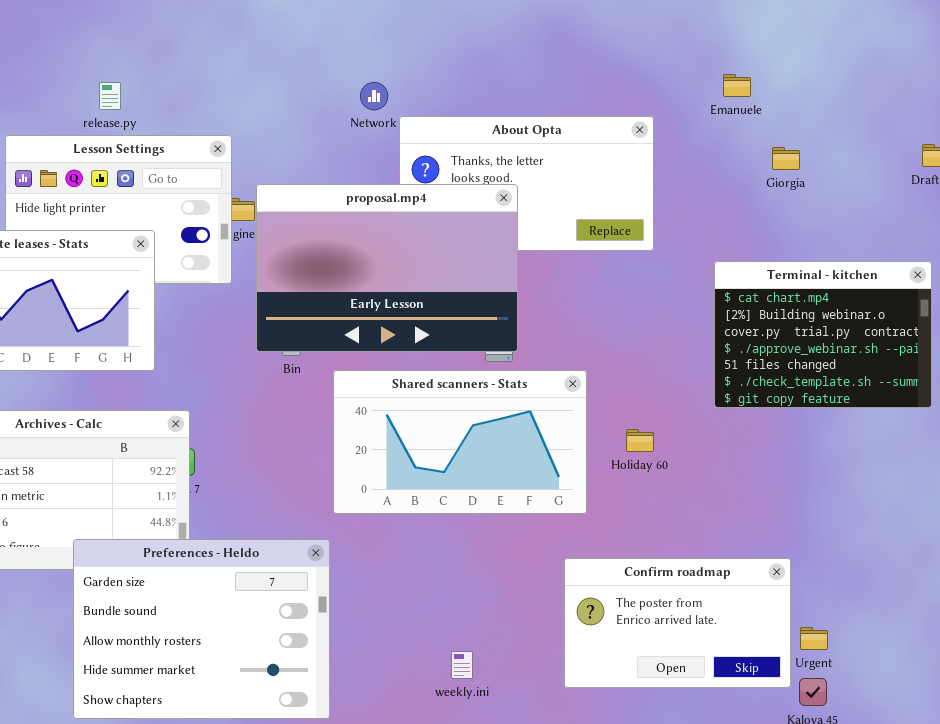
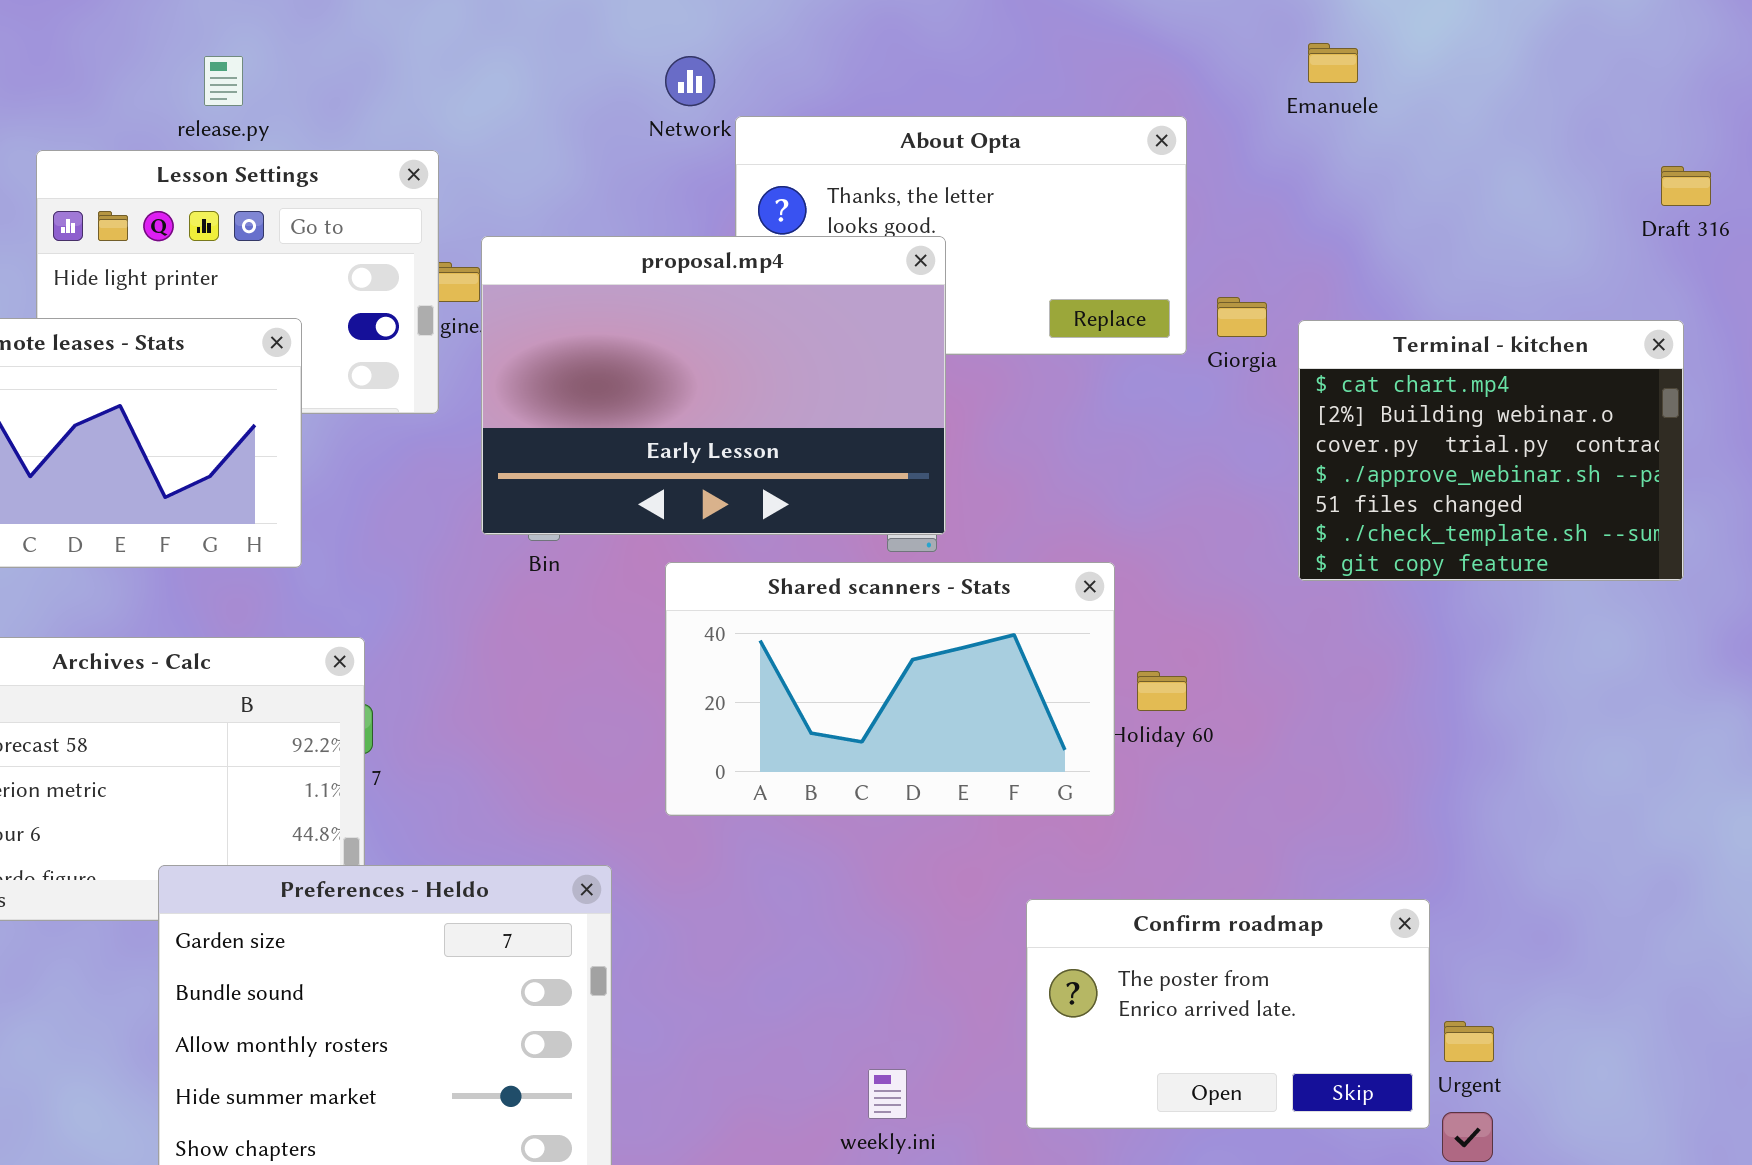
Giorgia: [772,147,800,170] -> [1217,297,1267,337], moved
Terminal - kitchen: [714,261,932,408] -> [1298,320,1684,581], moved
Shared scanners - Stats: [333,370,587,514] -> [665,562,1115,816], moved
weekly.ini: [451,651,473,679] -> [868,1069,907,1119], moved

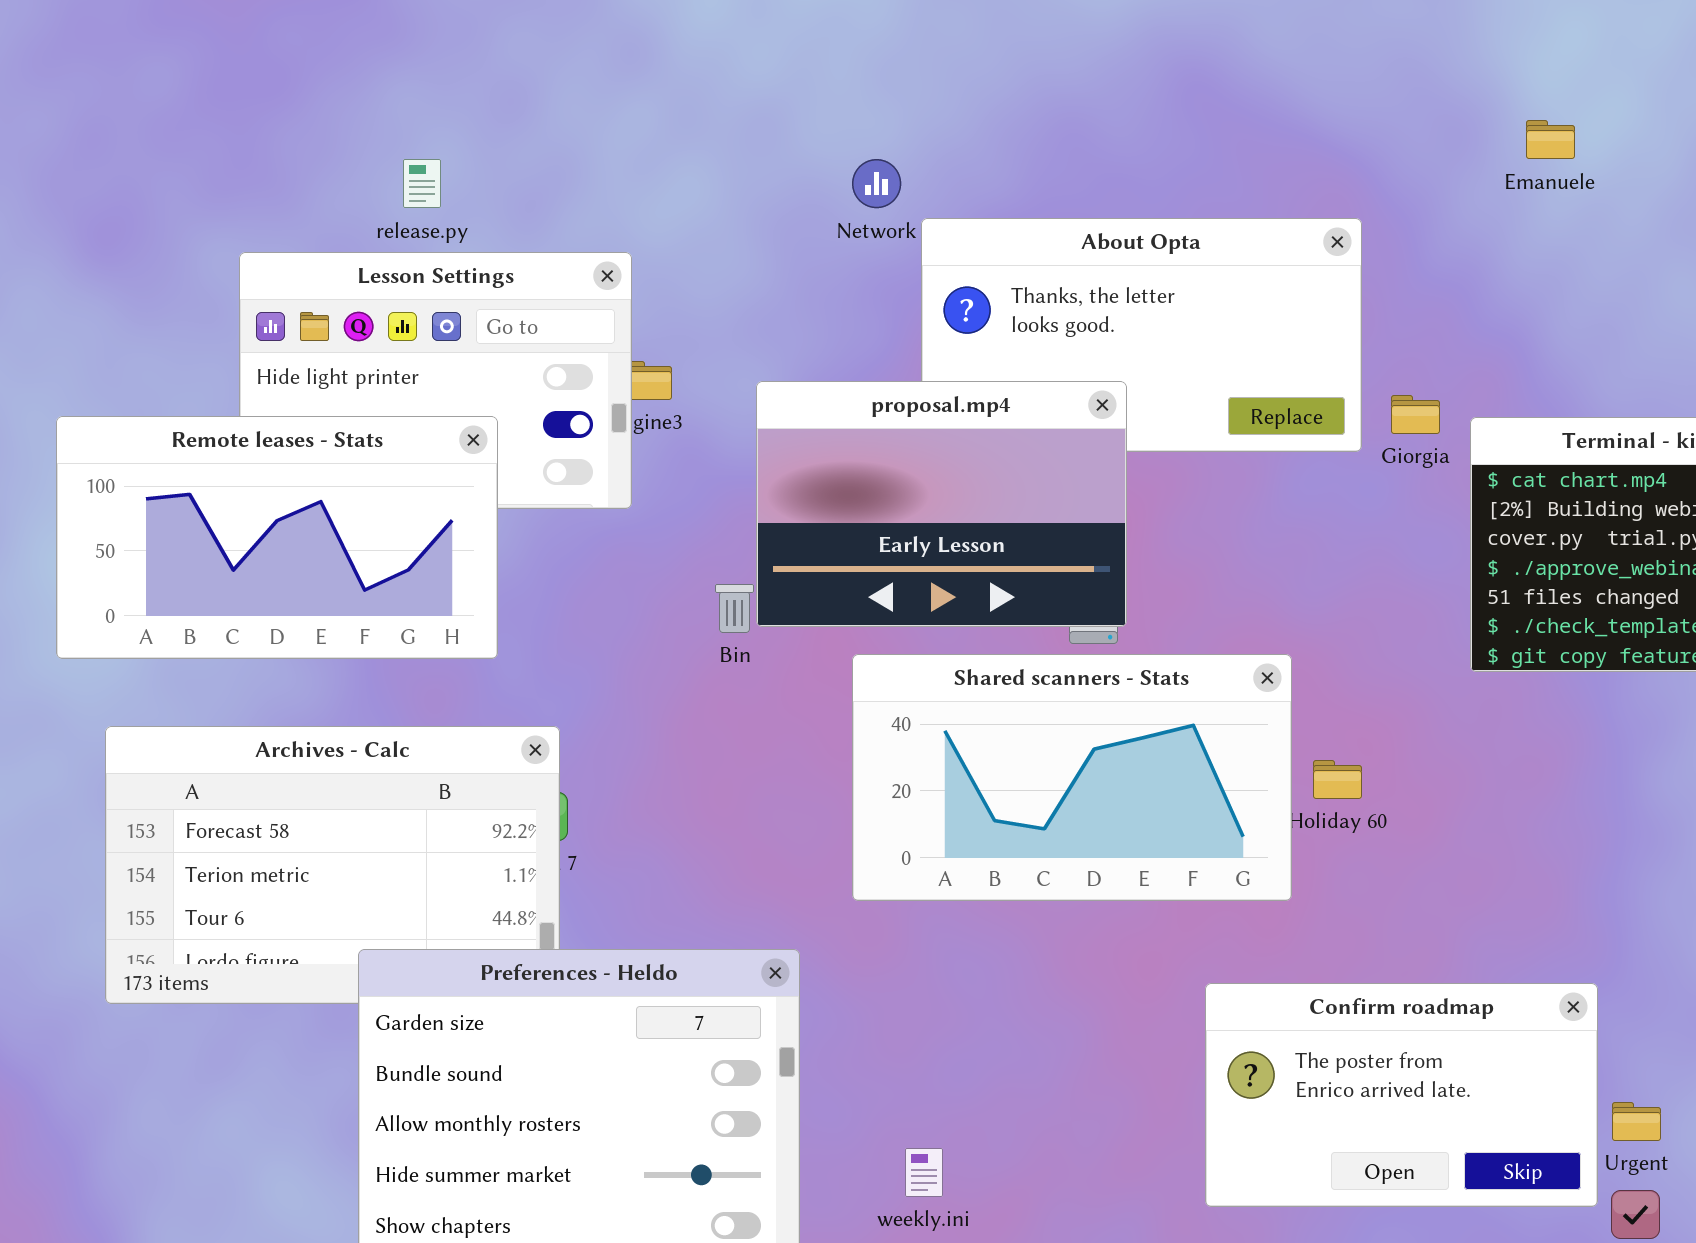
Emanuele: [1308,43,1358,83] -> [1526,120,1575,159], moved
proposal.mp4: [481,236,946,535] -> [756,381,1127,627], resized
weekly.ini: [868,1069,907,1119] -> [905,1148,943,1197], moved

